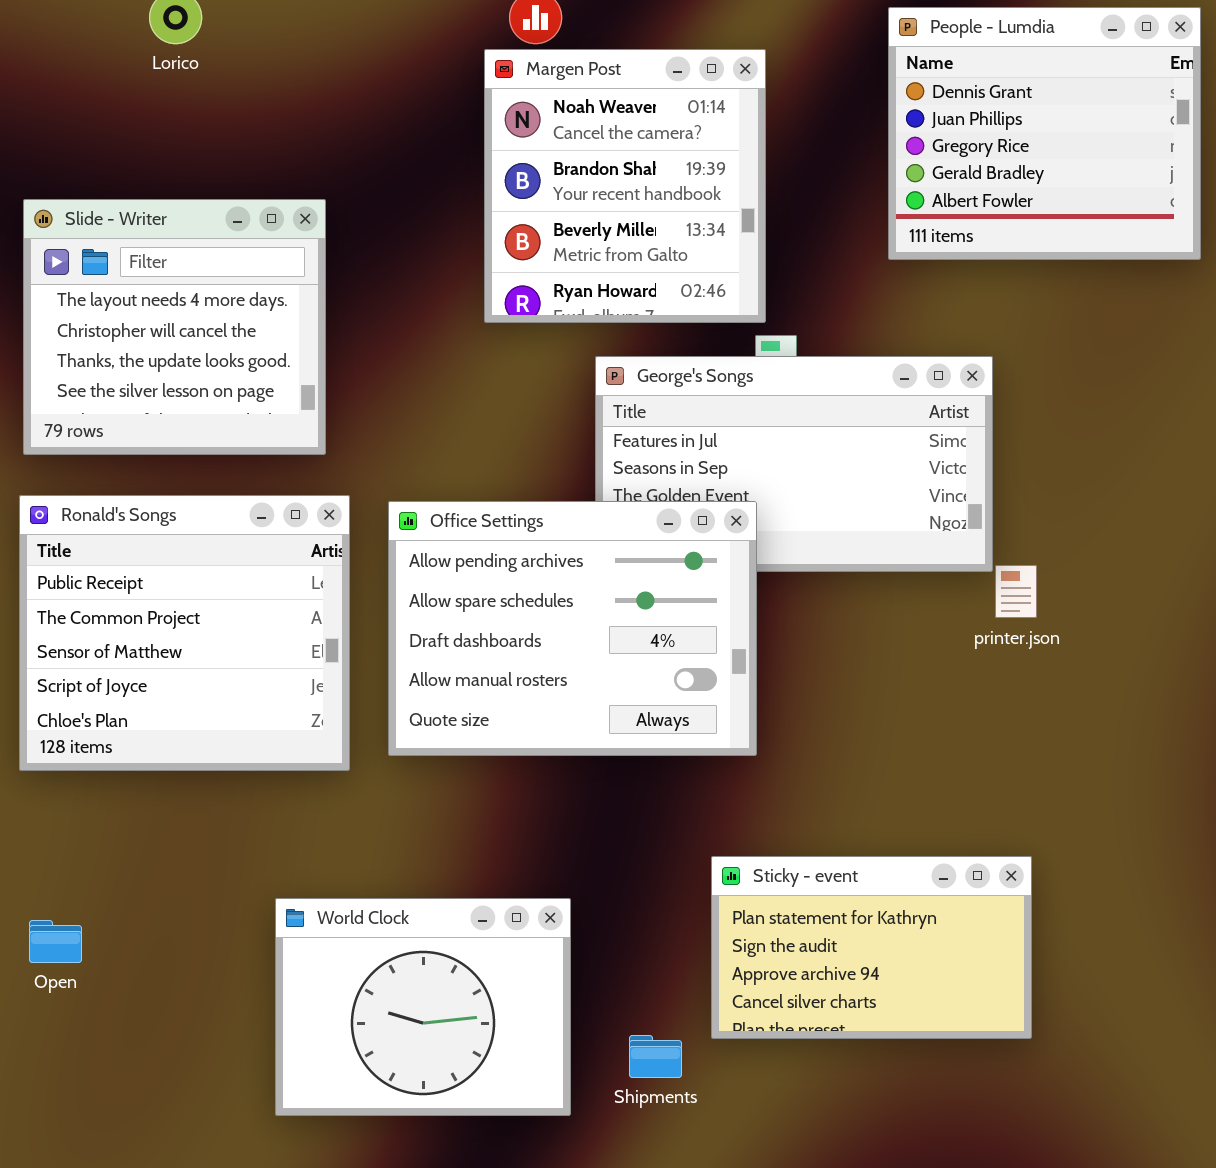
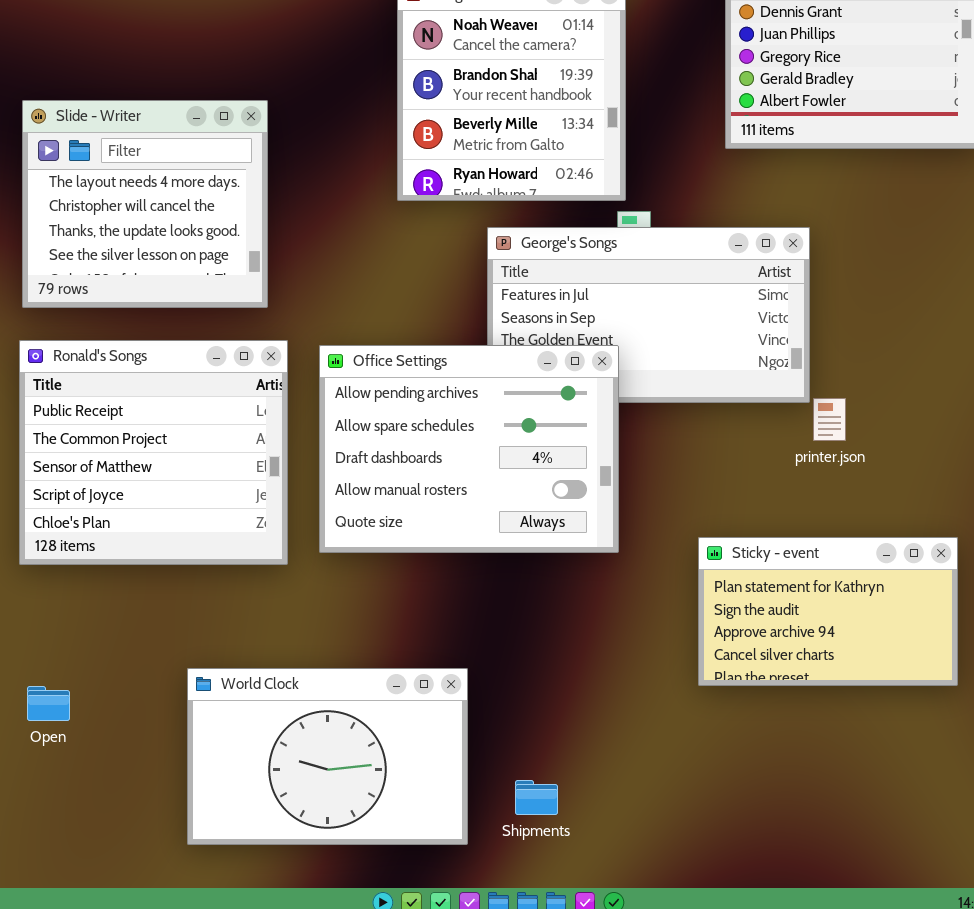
Sticky - event: [711,856,1032,1039] -> [698,537,958,686], moved
World Clock: [275,898,571,1116] -> [187,668,468,845], resized

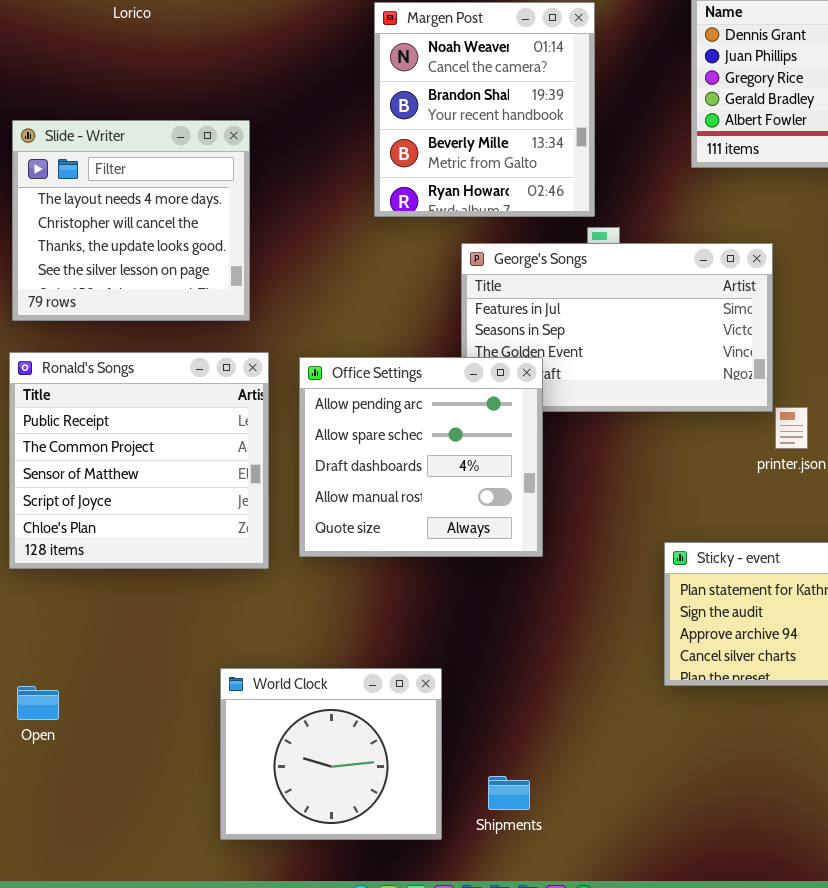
Office Settings: [319,345,619,553] -> [299,357,543,557], resized
World Clock: [187,668,468,845] -> [220,668,442,840], resized

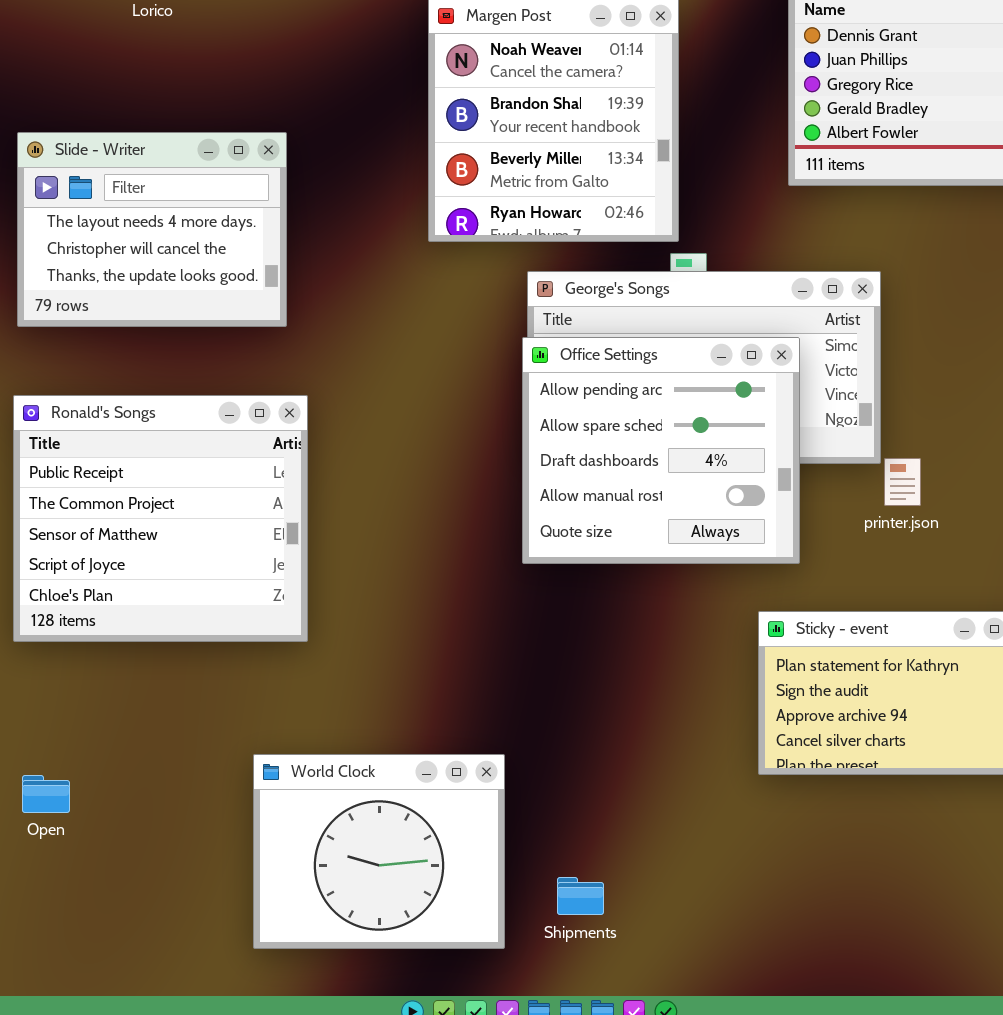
Slide - Writer: [12,120,250,321] -> [17,132,287,327], resized
Office Settings: [299,357,543,557] -> [522,337,800,564], moved

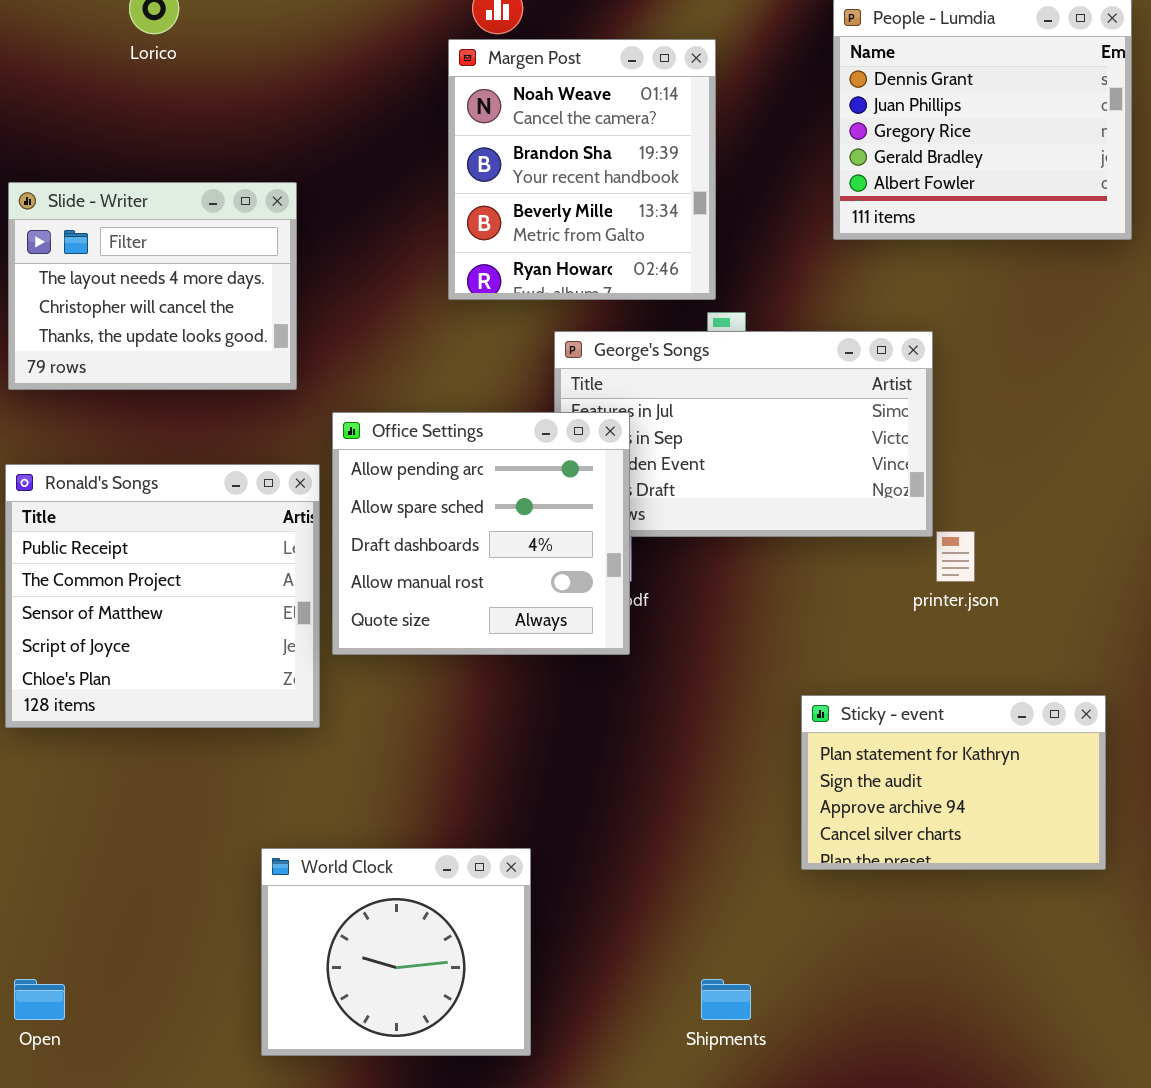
Office Settings: [522,337,800,564] -> [332,412,630,655], moved
Open: [22,775,70,813] -> [14,979,65,1020], moved
Shipments: [557,877,604,915] -> [701,979,751,1020], moved

